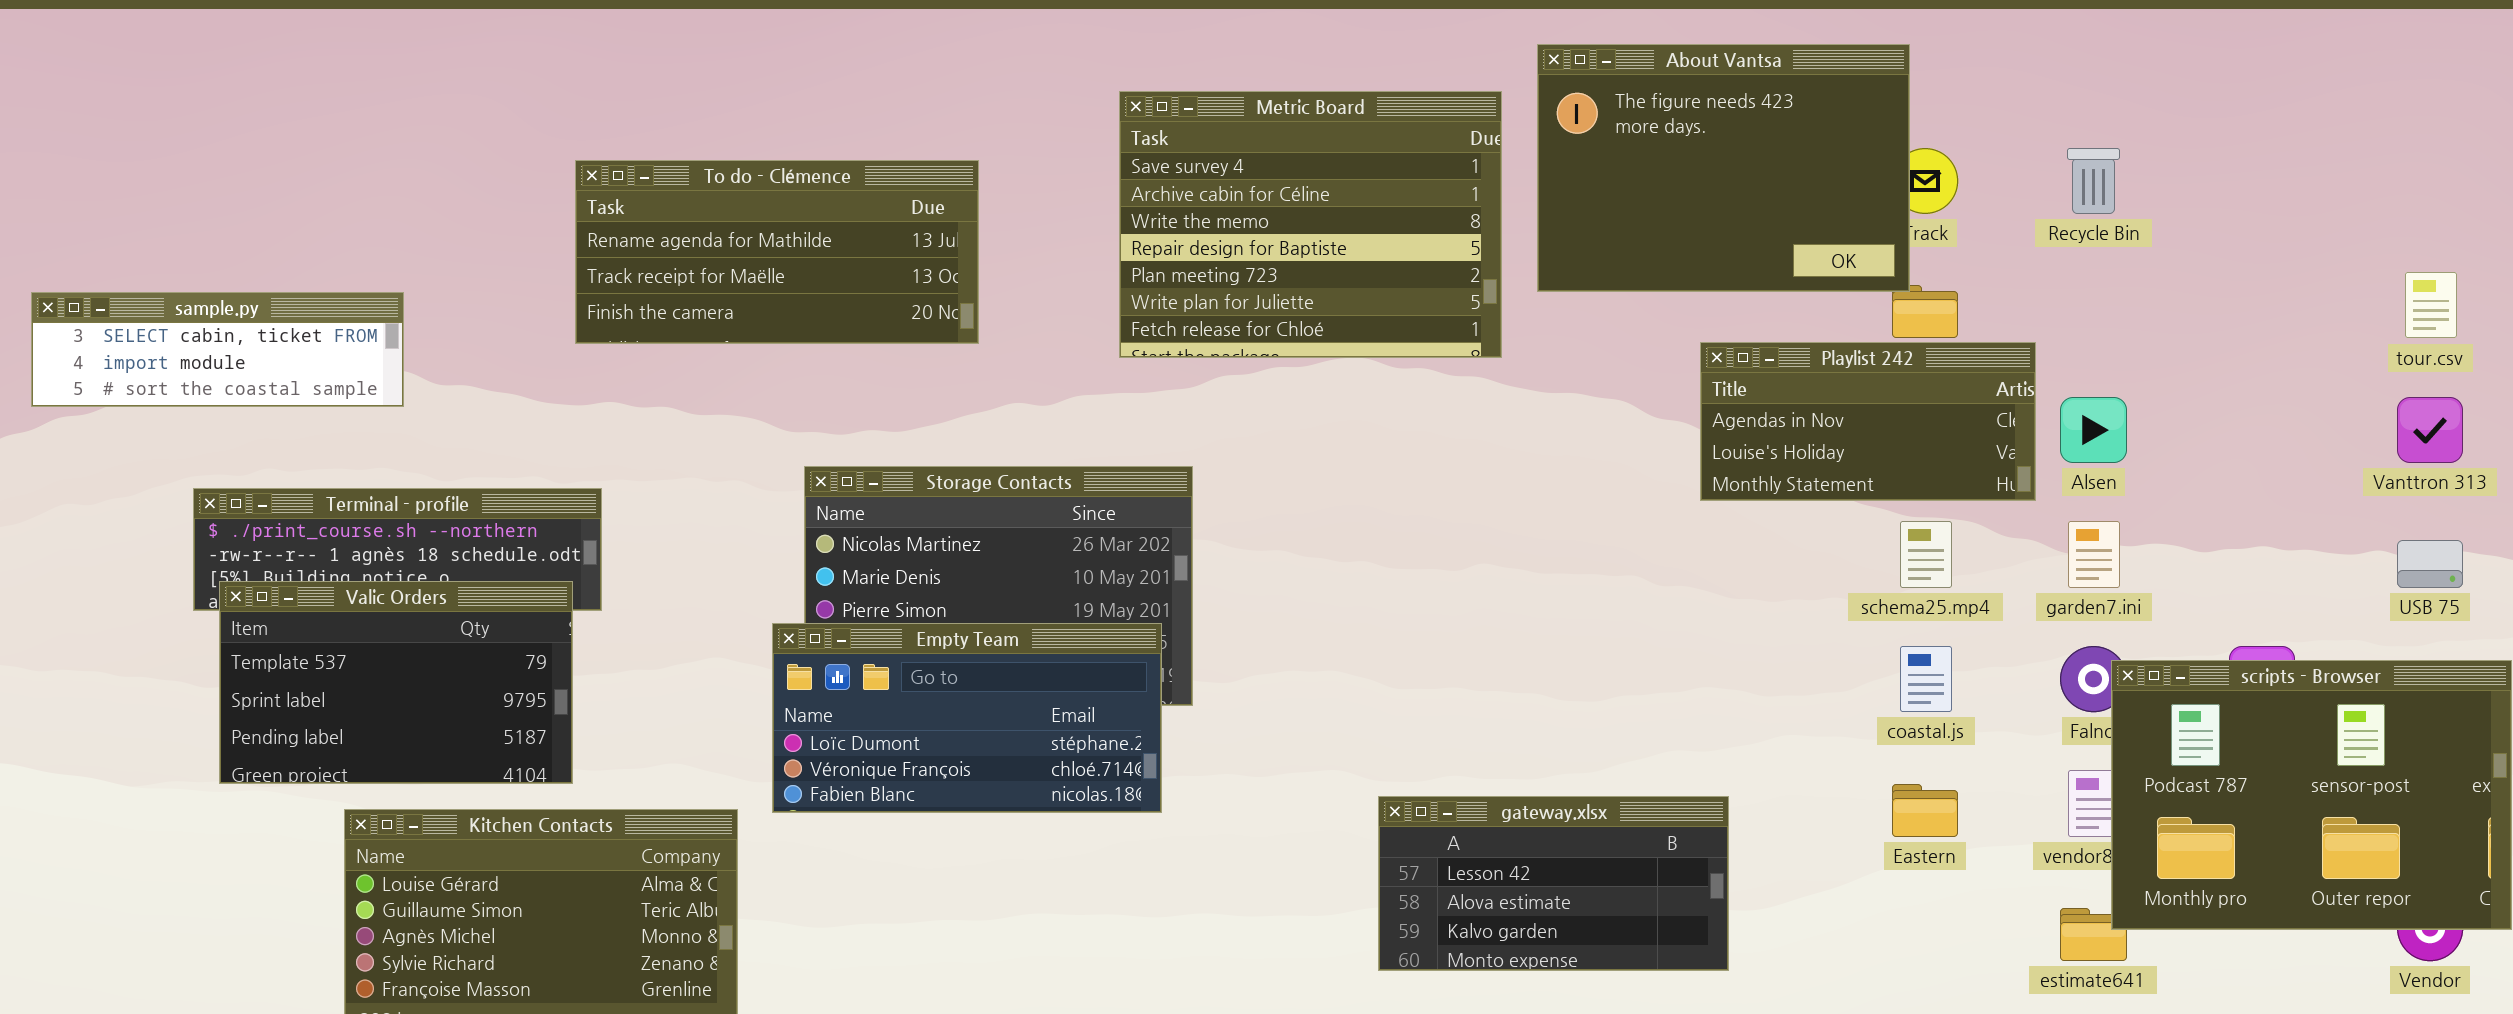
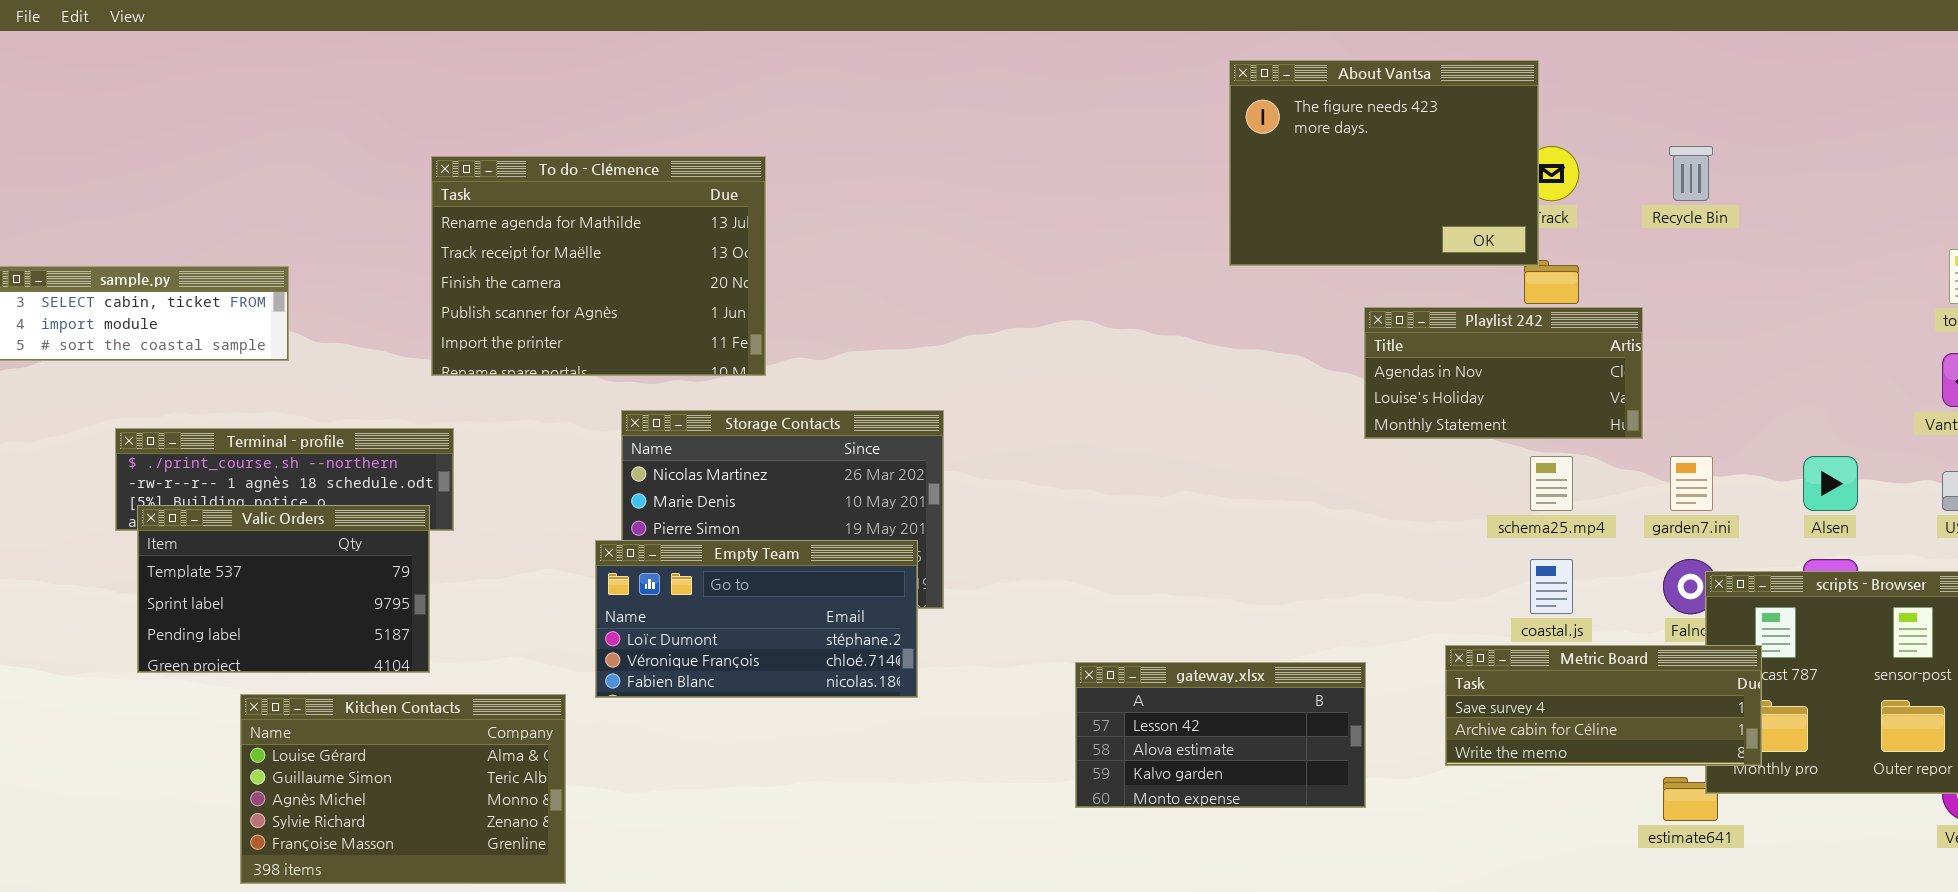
Metric Board: [1119,91,1502,358] -> [1445,645,1762,766], moved, resized
To do - Clémence: [575,160,979,344] -> [431,156,766,376], resized
Alsen: [2060,397,2127,463] -> [1803,456,1858,511], moved
gateway.xlsx: [1378,796,1729,971] -> [1075,662,1366,808], moved

